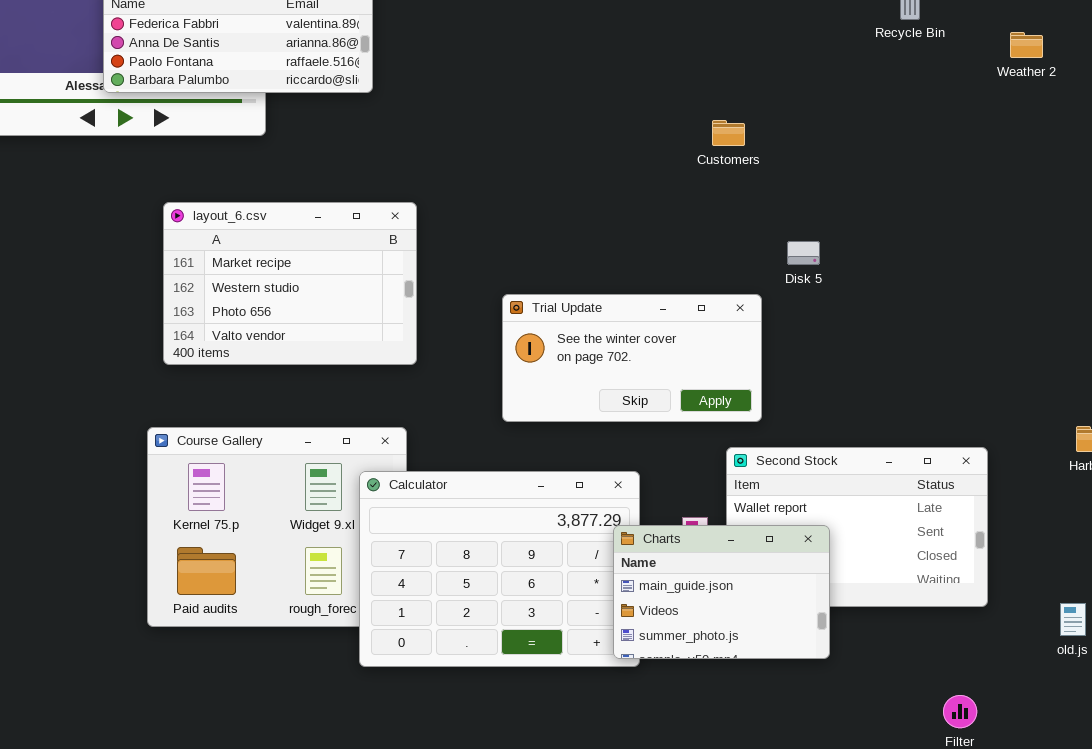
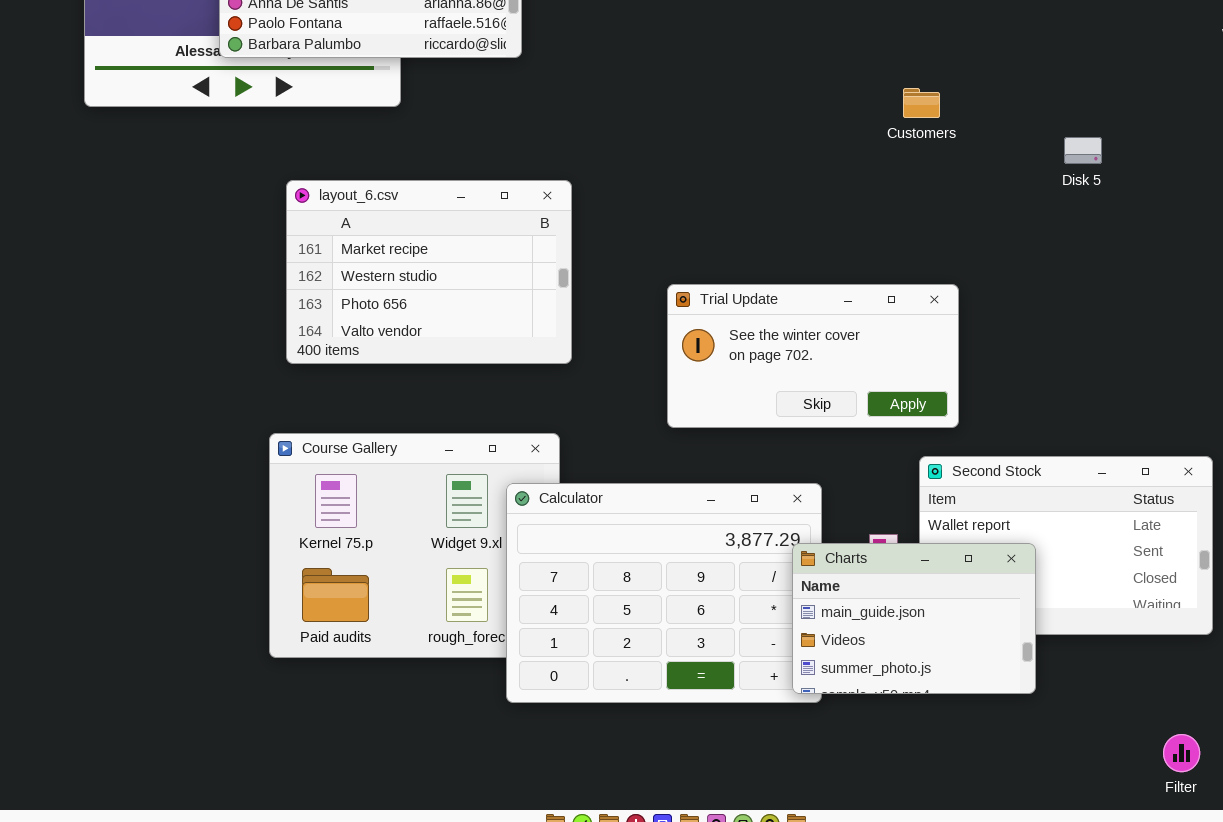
Disk 5: [787,241,820,265] -> [1064,137,1102,164], moved

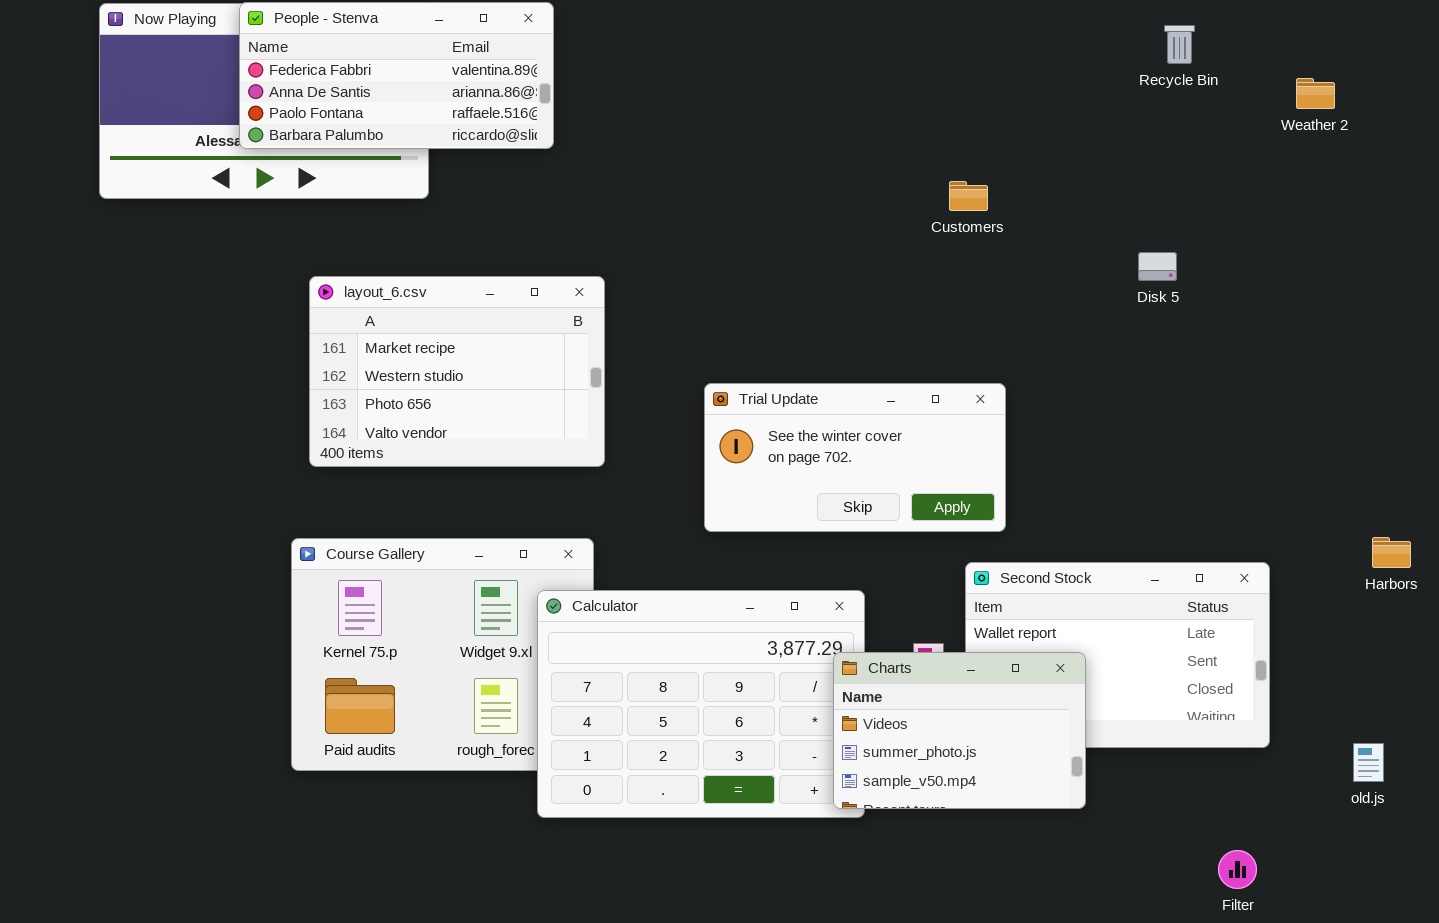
Disk 5: [1064,137,1102,164] -> [1138,252,1177,281], moved
Charts: [792,543,1036,694] -> [833,652,1086,809], scrolled down 1 row

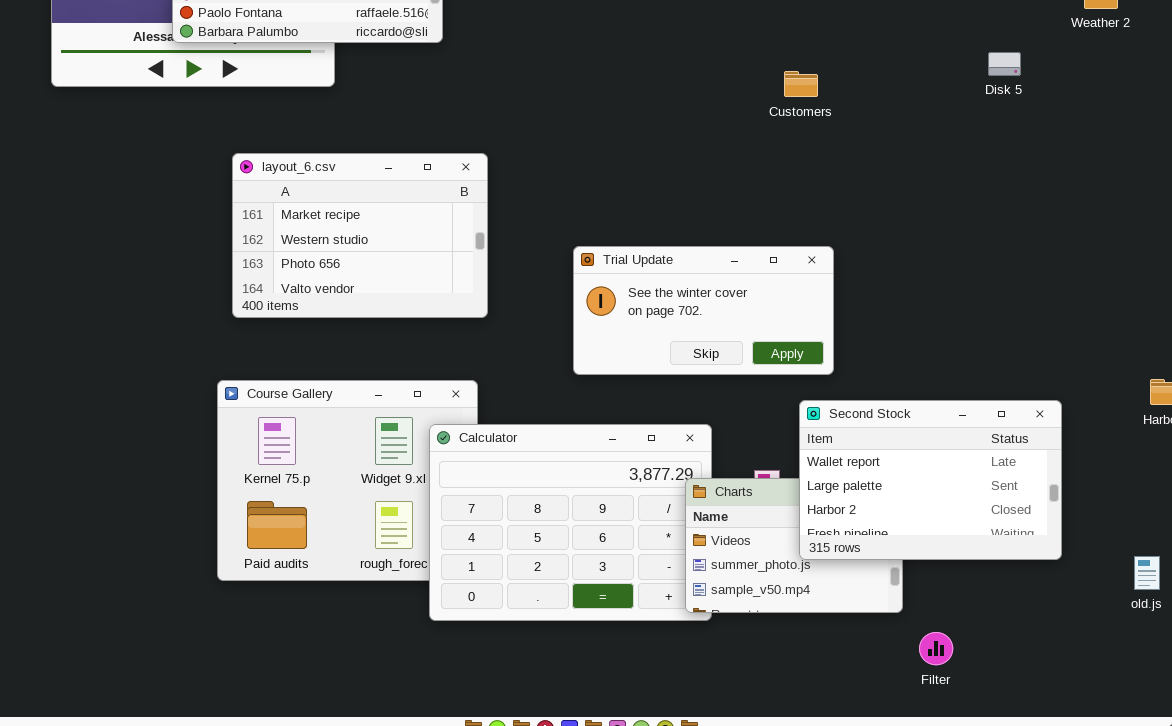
Disk 5: [1138,252,1177,281] -> [988,52,1021,76], moved
Second Stock: [965,562,1270,748] -> [799,400,1062,560], raised
Filter: [1218,850,1257,889] -> [919,632,953,665], moved

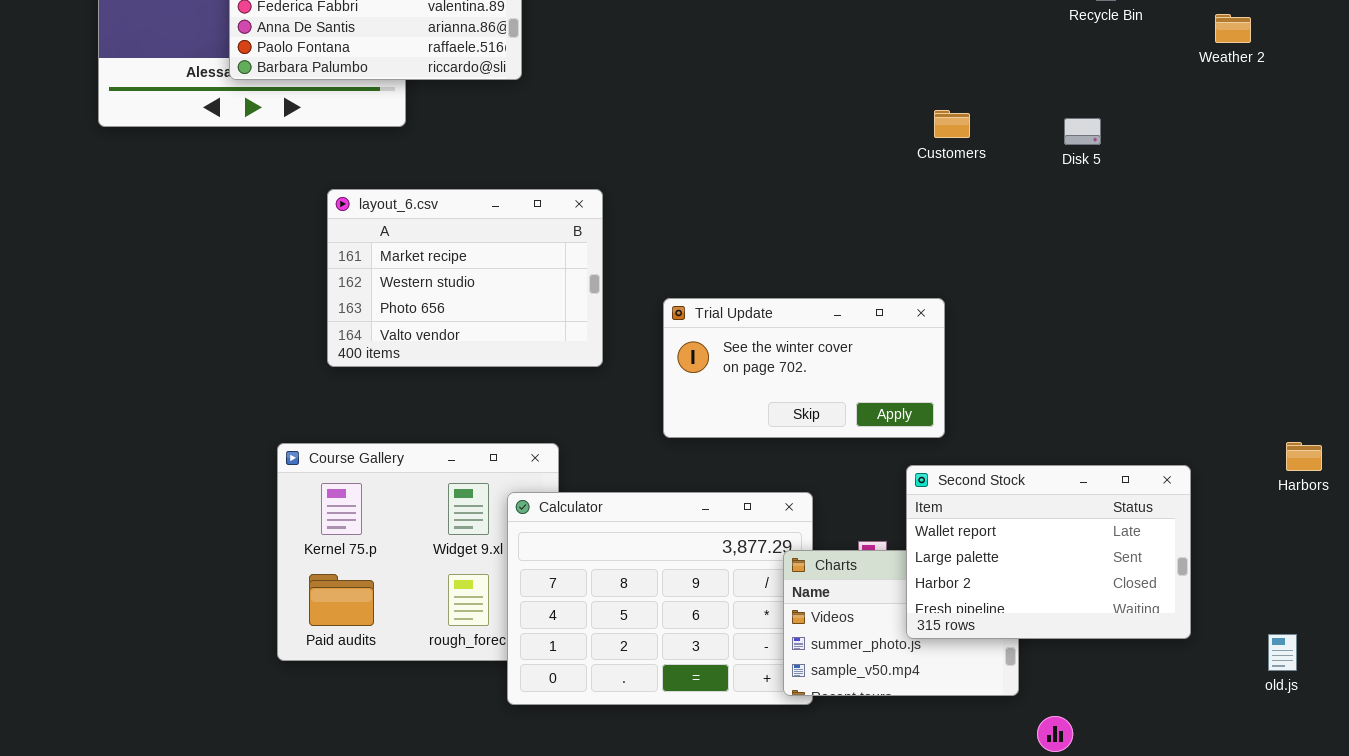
Disk 5: [988,52,1021,76] -> [1064,118,1101,145], moved
Customers: [784,71,818,97] -> [934,110,970,138], moved
layout_6.csv: [232,153,488,318] -> [327,189,603,367], moved

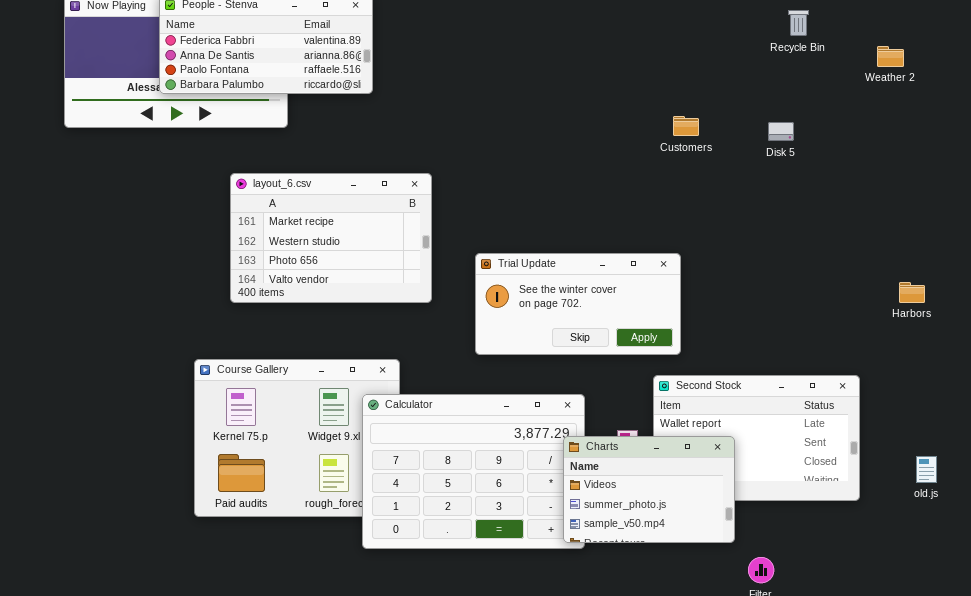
Harbors: [1286,442,1322,471] -> [899,282,925,303], moved
Charts: [783,550,1019,696] -> [563,436,735,543], raised
old.js: [1268,634,1297,671] -> [916,456,937,483], moved

